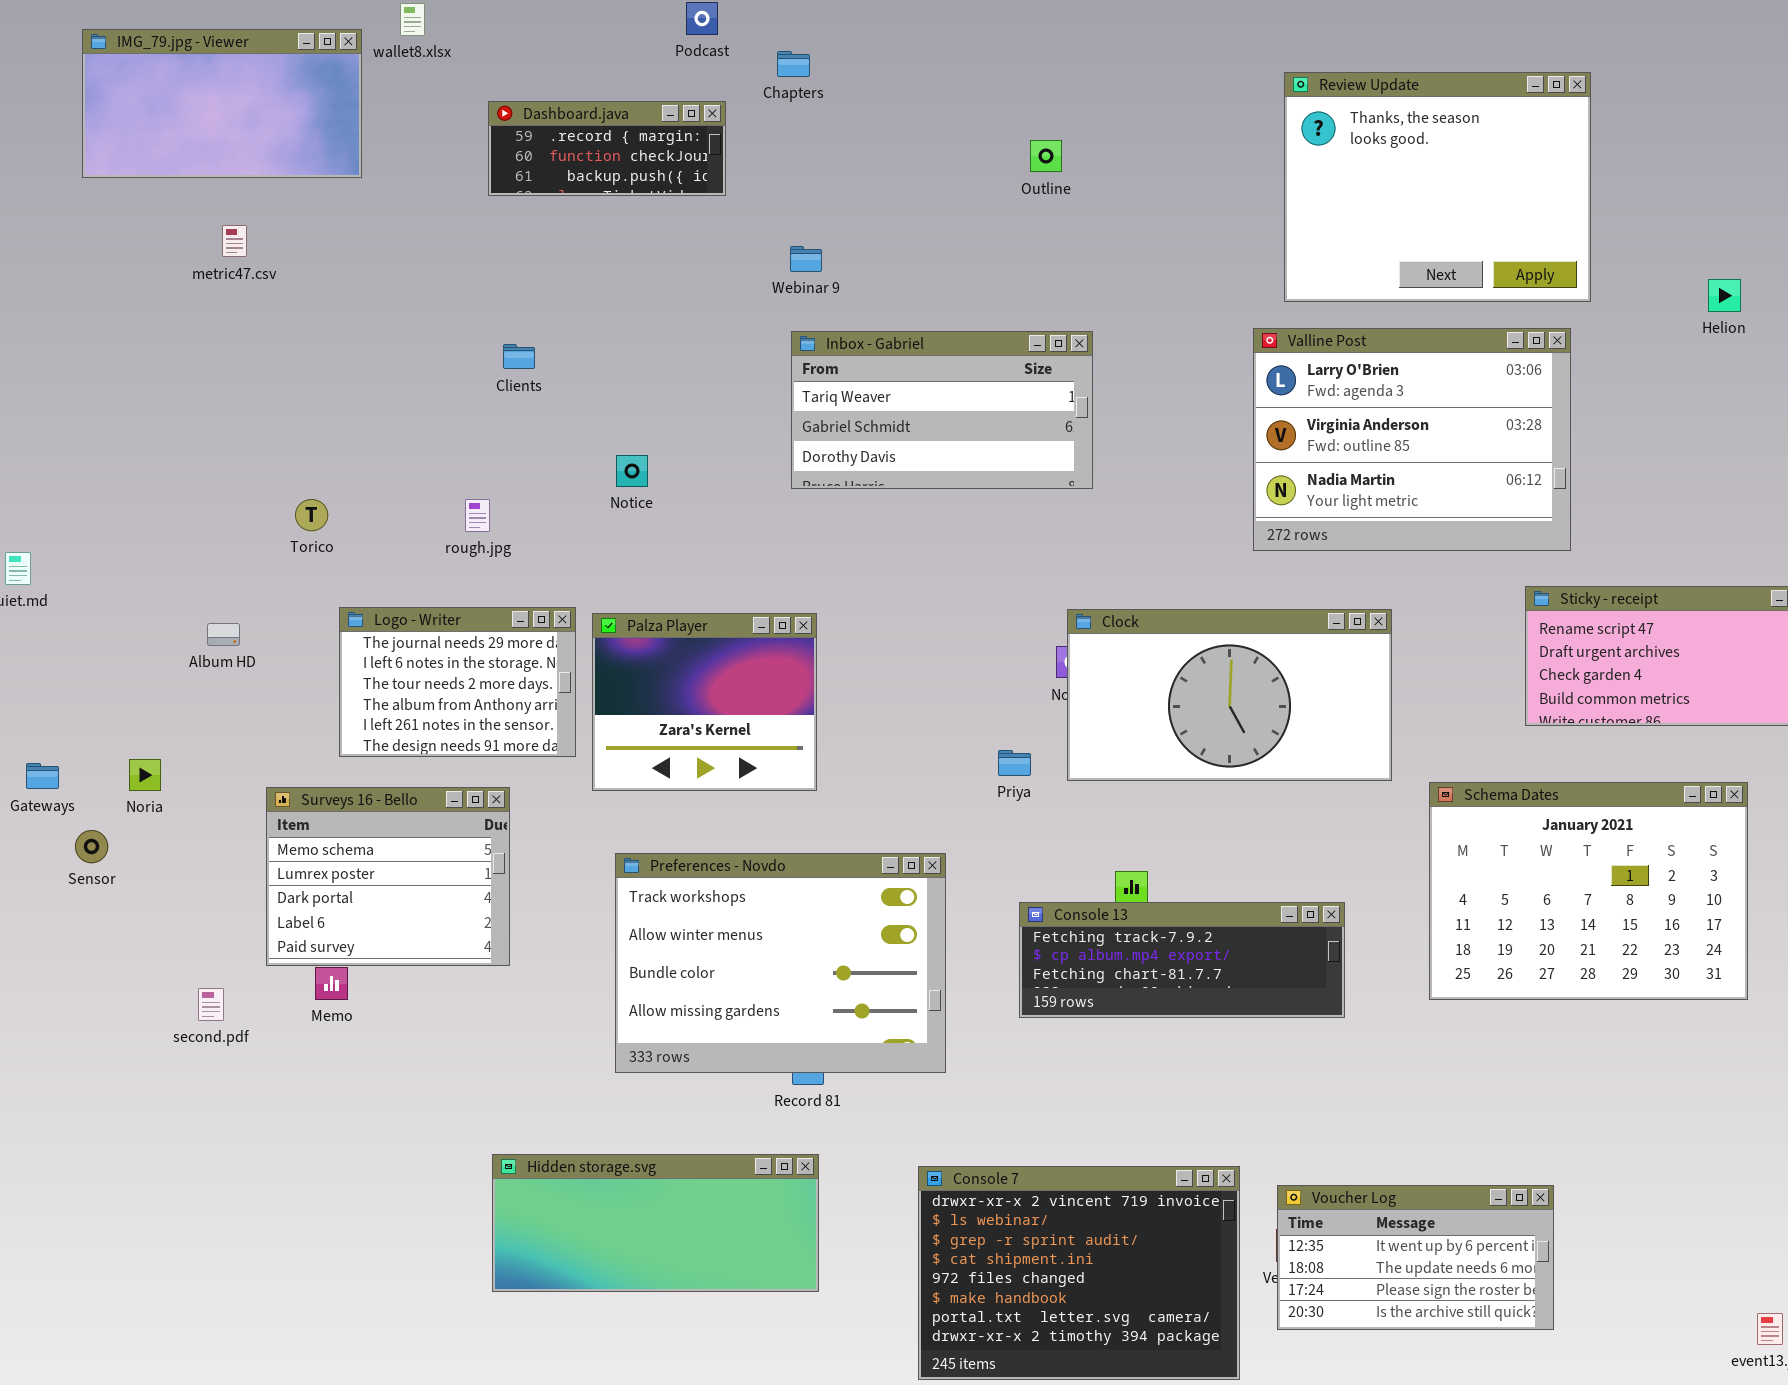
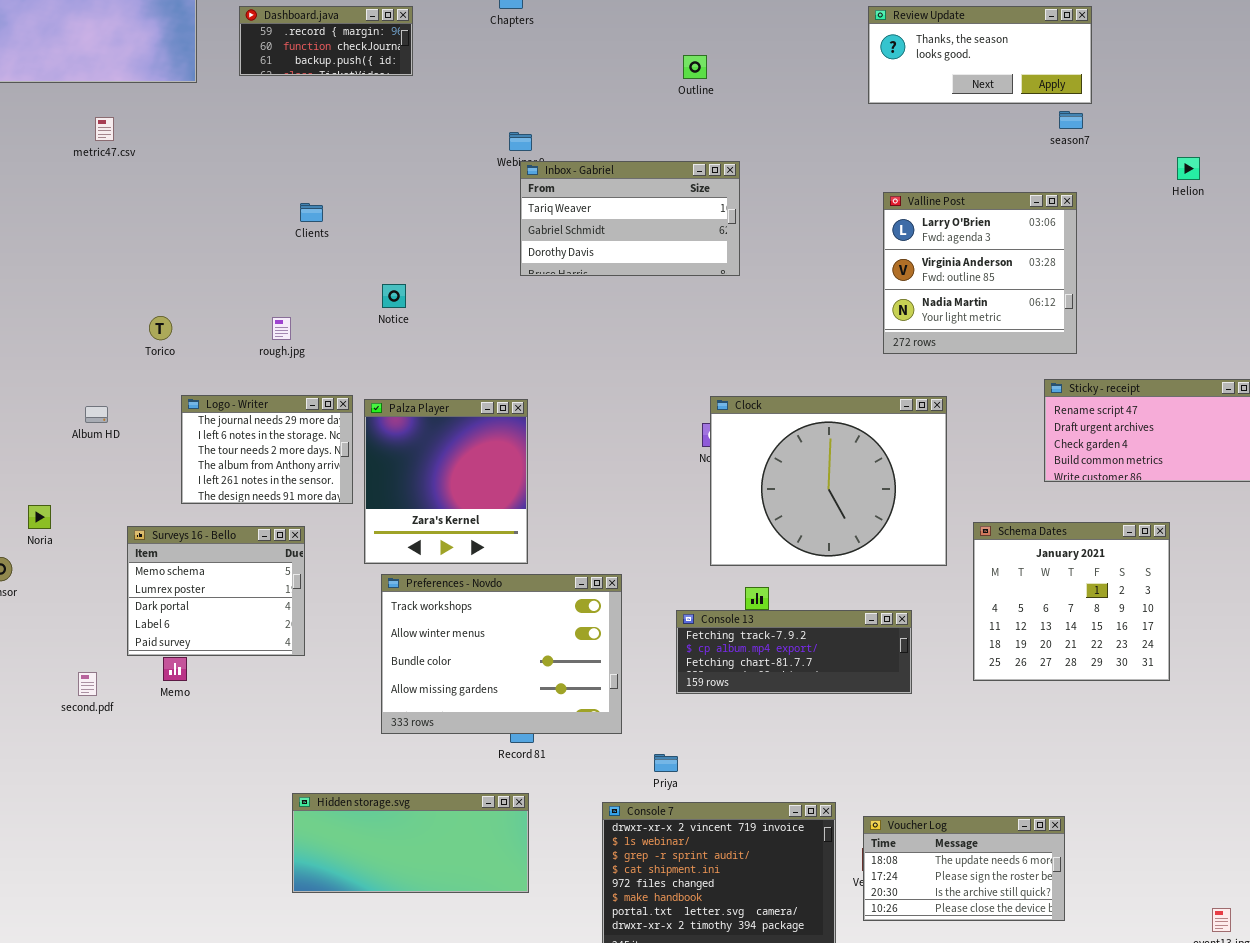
Review Update: [1284,72,1591,302] -> [868,6,1092,104], resized
Dashboard.java: [488,101,726,196] -> [239,6,413,76], moved
Valline Post: [1253,328,1571,551] -> [883,192,1077,354], resized
Inbox - Gabriel: [791,331,1093,489] -> [520,161,740,276], moved
Clock: [1067,609,1392,781] -> [710,396,947,566], resized
Palza Player: [592,613,817,791] -> [364,399,528,564], resized
Priya: [998,750,1031,776] -> [654,754,678,772], moved
Schema Dates: [1429,782,1748,1000] -> [973,522,1170,681], resized
Voucher Log: [1277,1185,1554,1330] -> [863,816,1065,921], scrolled down 1 row

